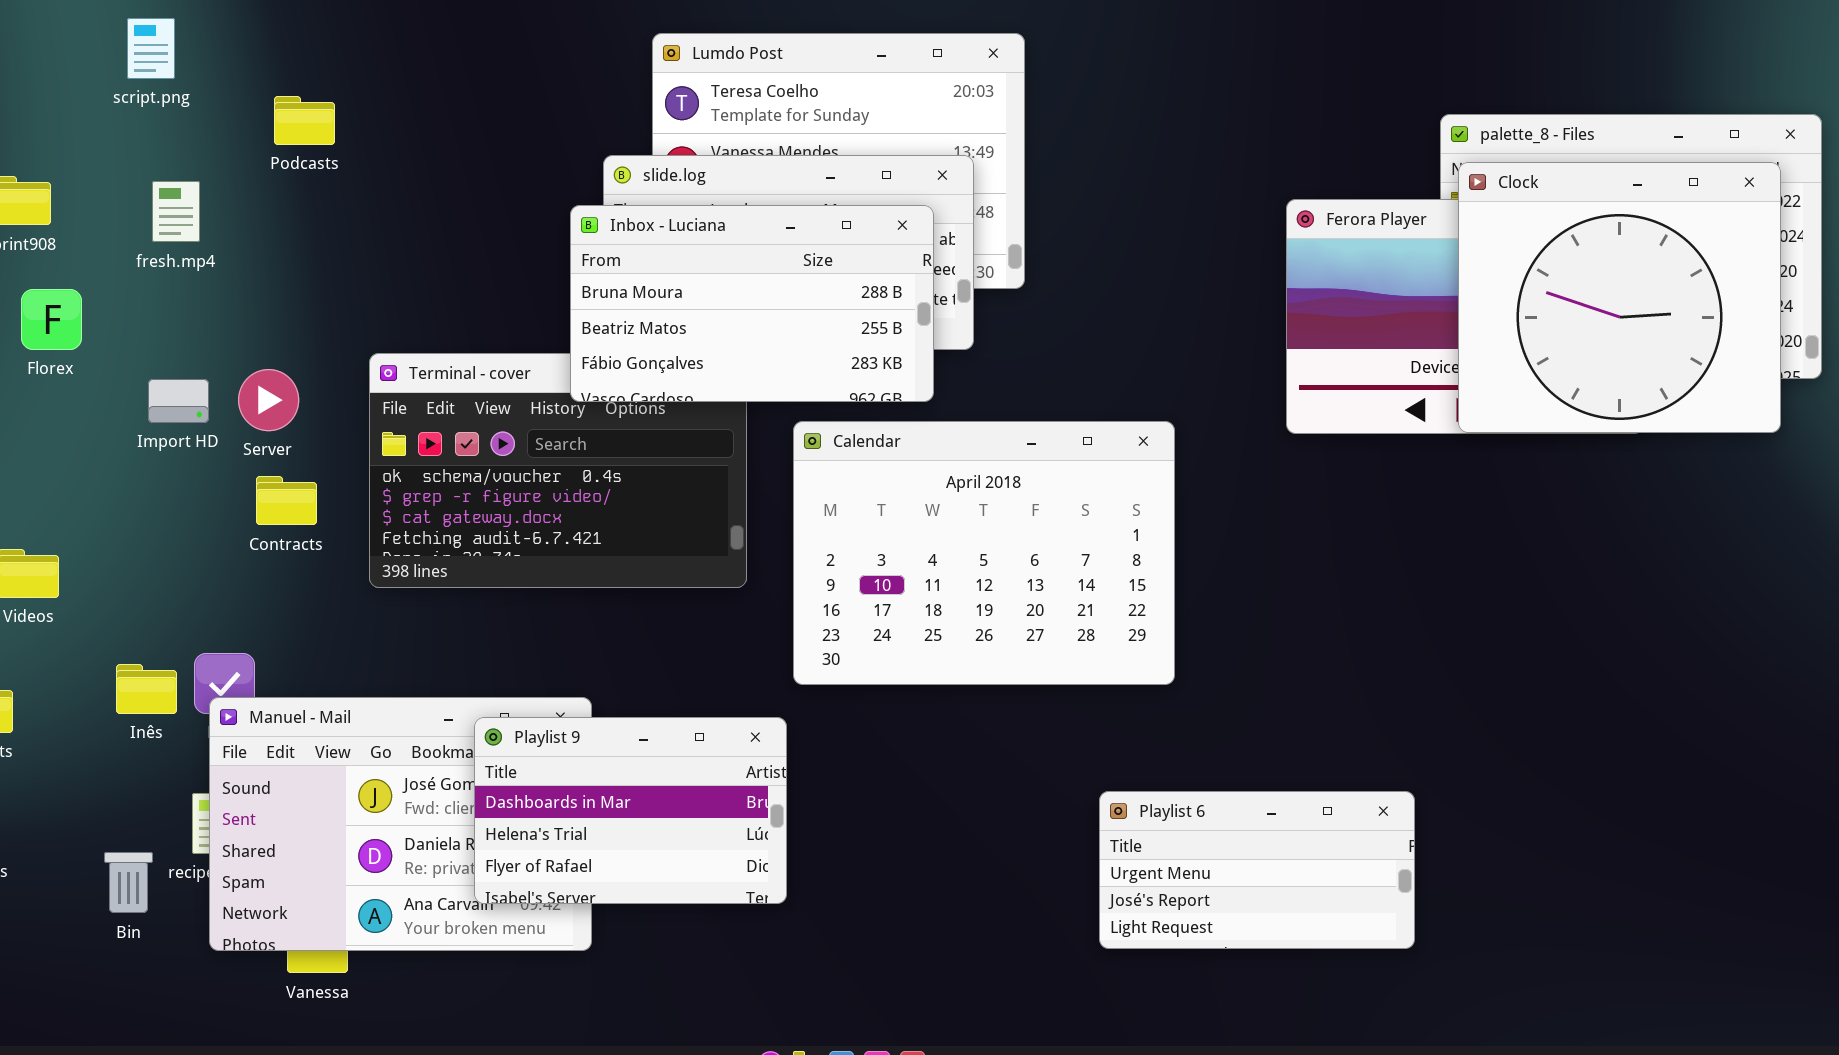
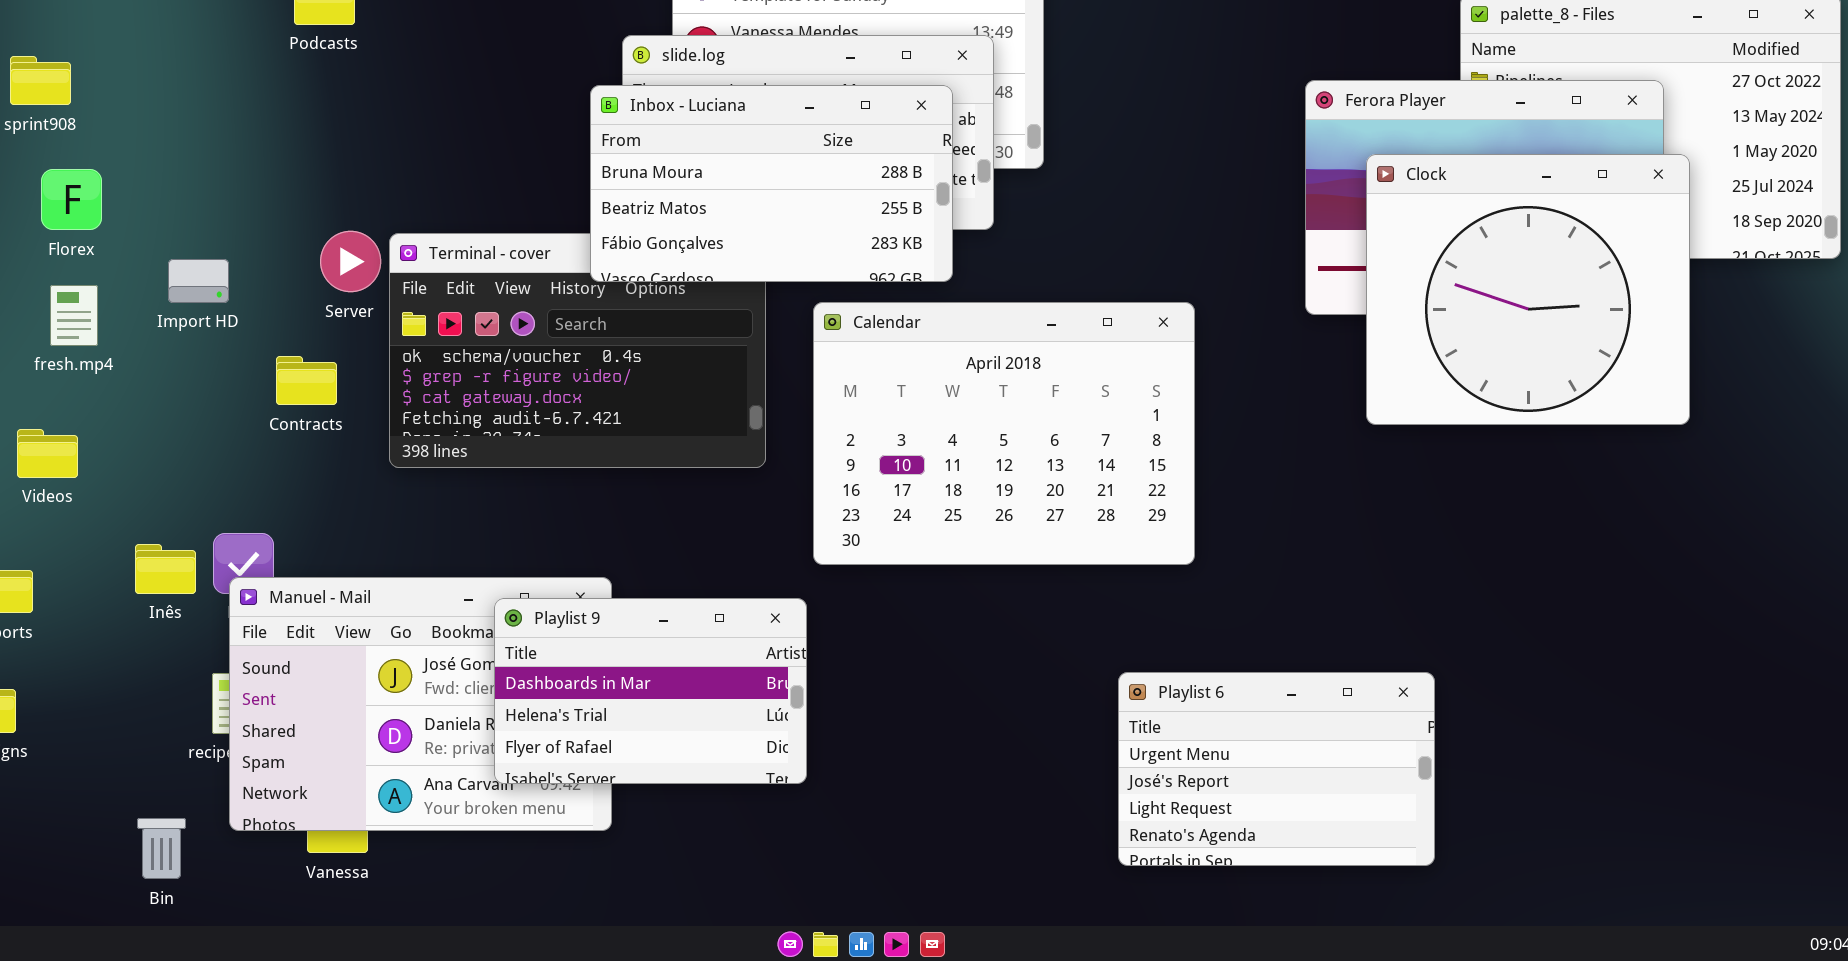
Clock: [1458,162,1781,433] -> [1366,154,1690,425], moved
fresh.mp4: [152,181,200,242] -> [50,285,98,346], moved
Server: [238,369,299,431] -> [320,231,381,292], moved
Playlist 6: [1099,791,1415,949] -> [1118,672,1435,866], resized
Bin: [104,852,153,913] -> [137,818,186,879], moved

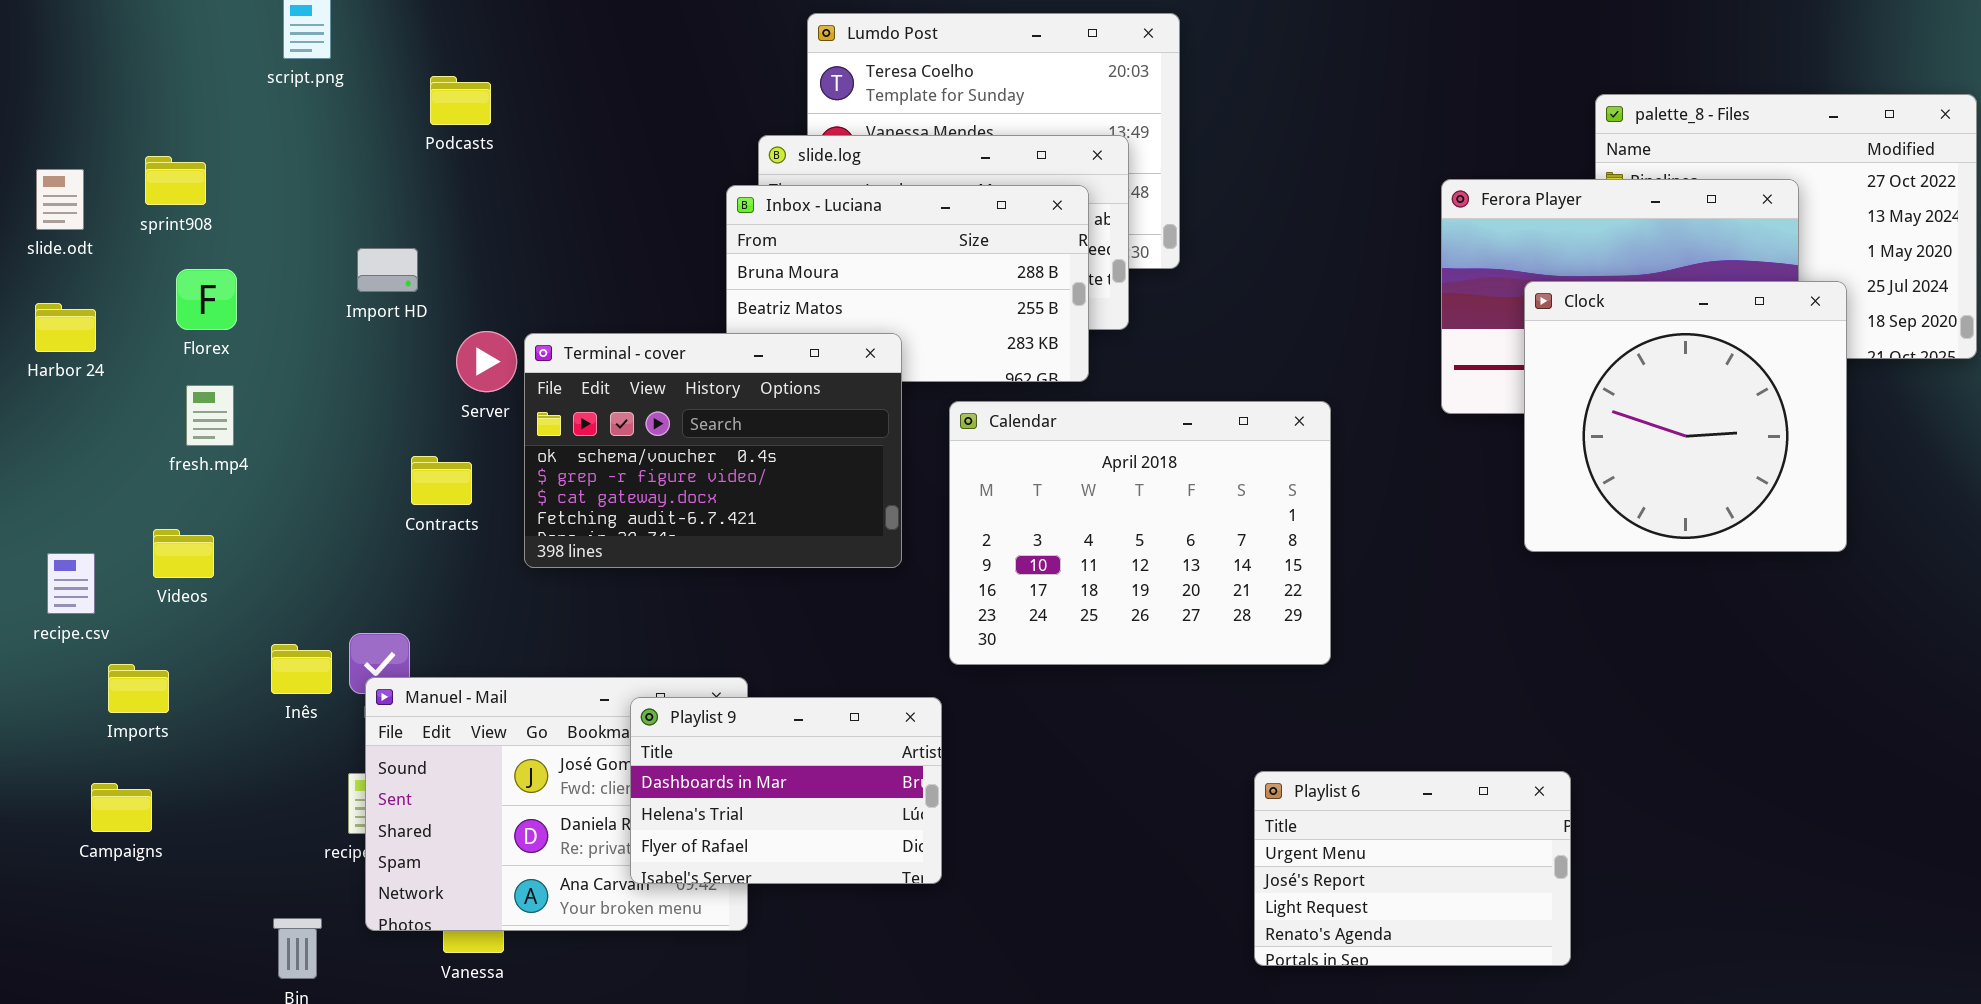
Clock: [1366,154,1690,425] -> [1524,281,1847,552], moved
Terminal - cover: [389,233,766,468] -> [524,333,902,568], raised
Import HD: [168,259,229,303] -> [357,248,418,292], moved

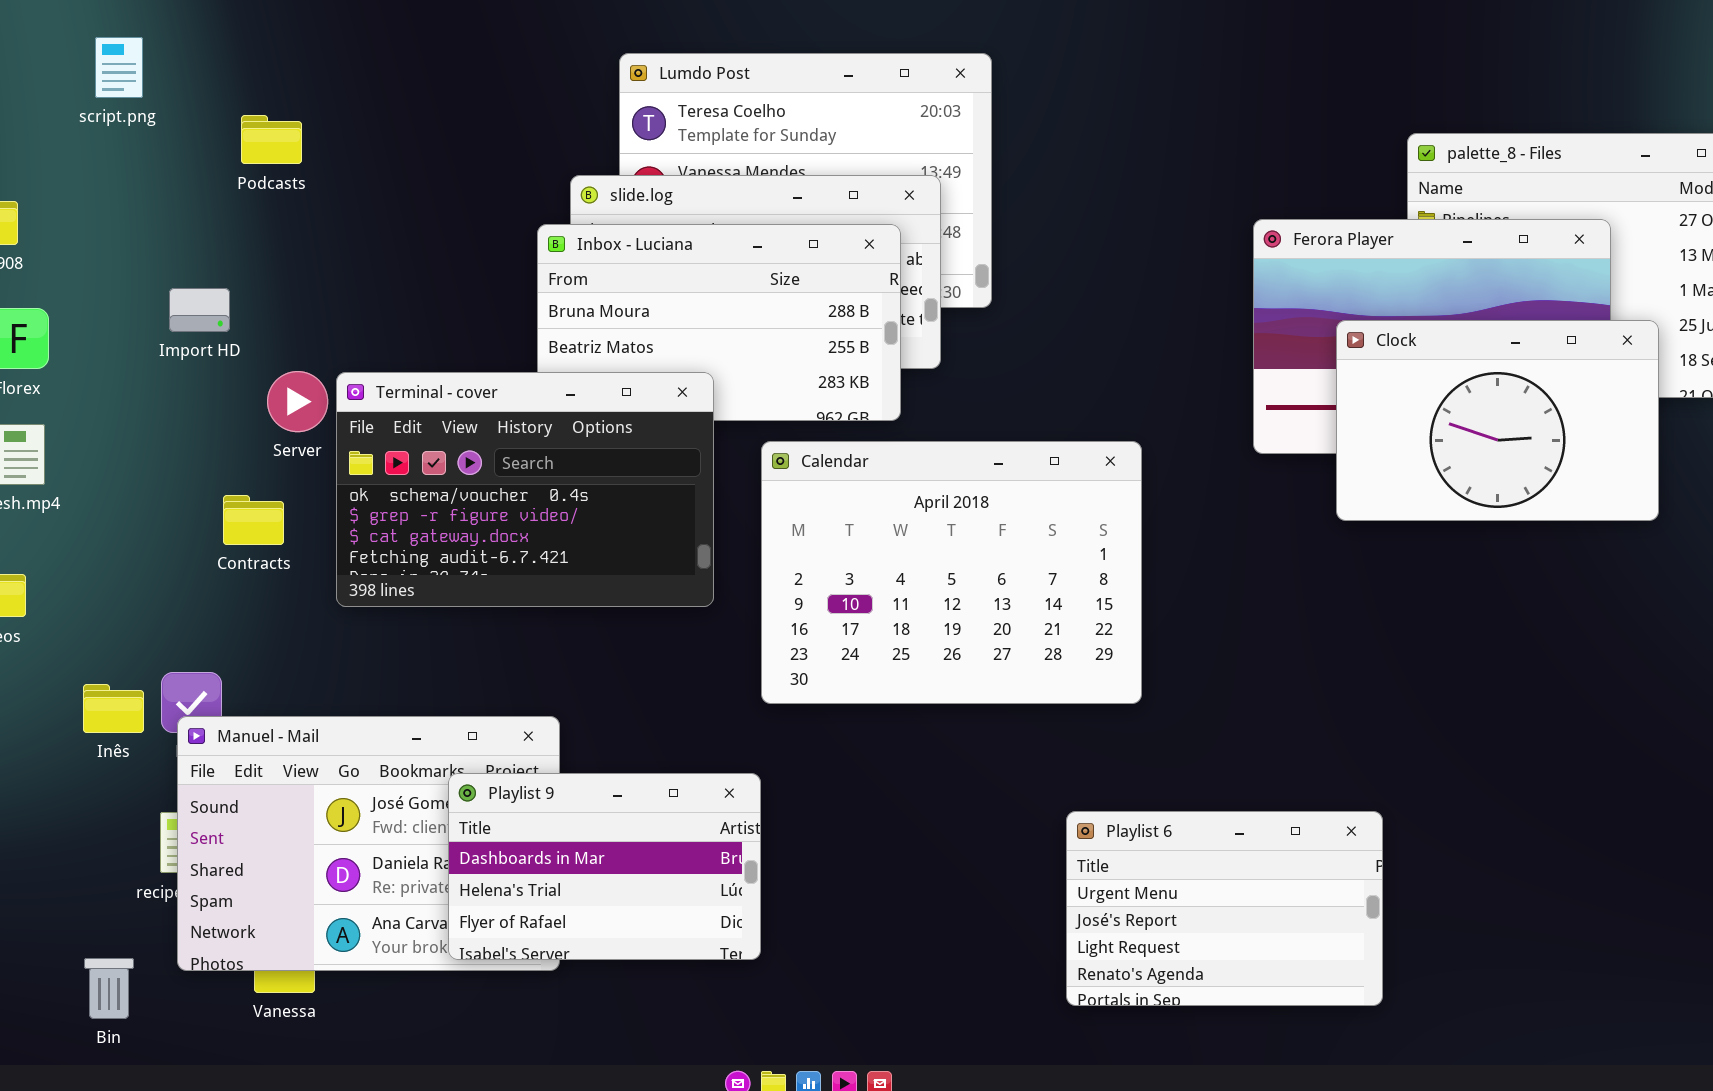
Clock: [1524,281,1847,552] -> [1336,320,1659,521], resized
Playlist 9: [630,697,942,884] -> [448,773,761,960], moved

